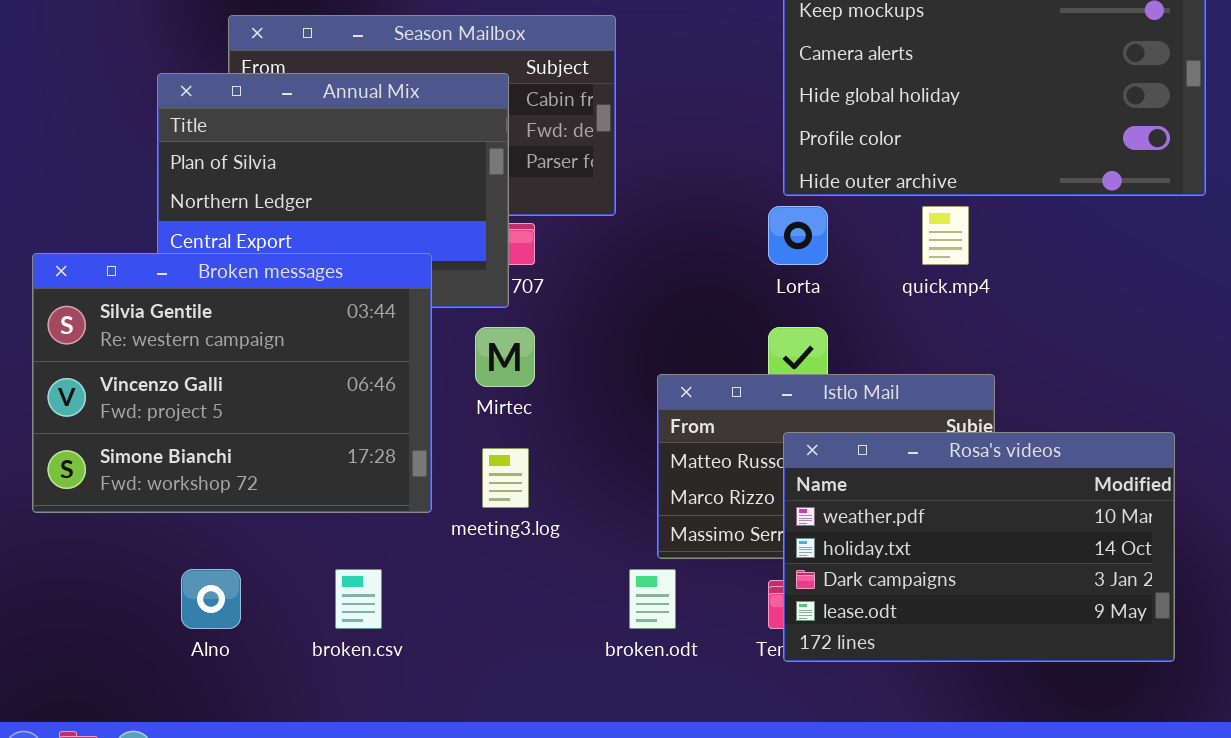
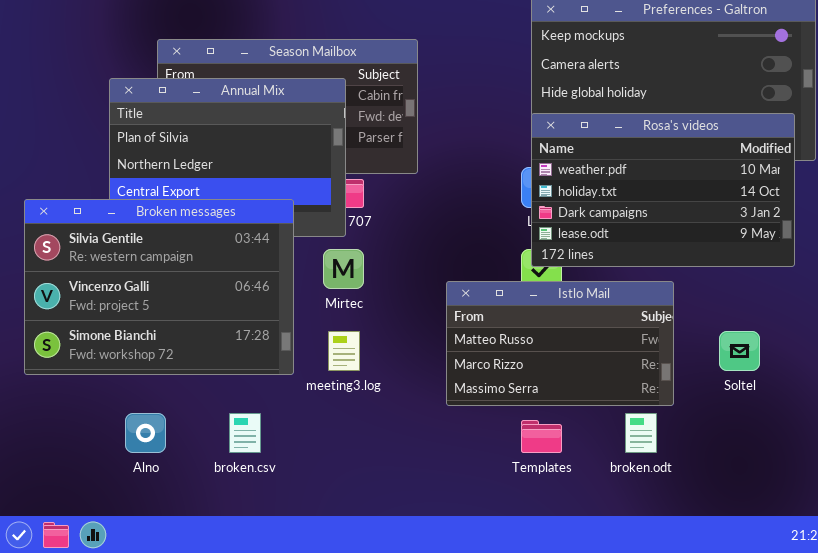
Rosa's videos: [783,432,1175,662] -> [531,113,795,267], moved
broken.odt: [629,569,676,629] -> [625,413,657,453], moved

